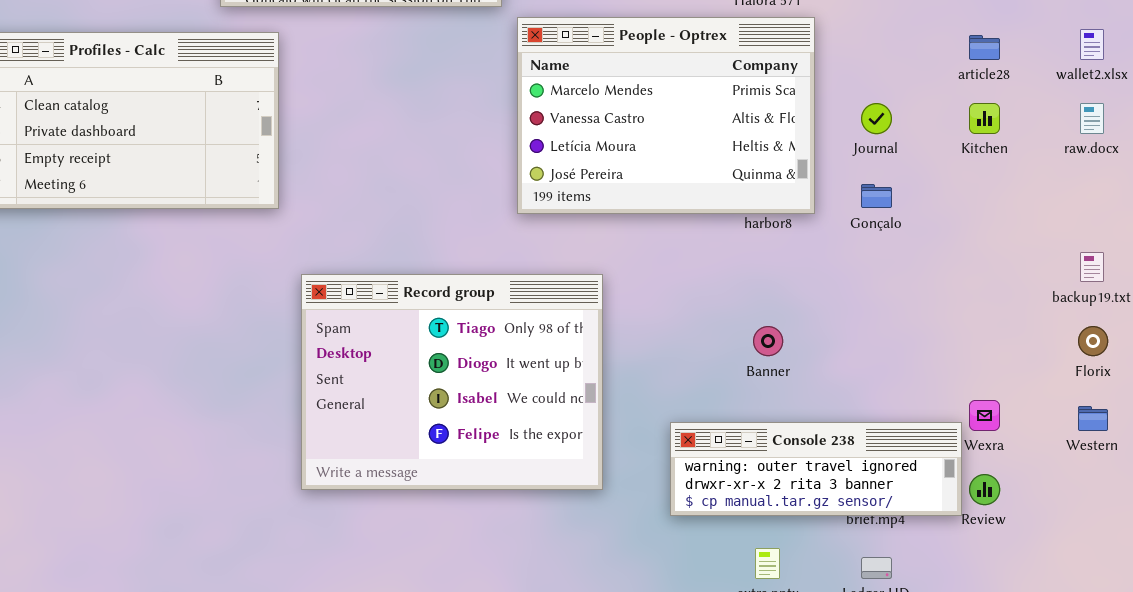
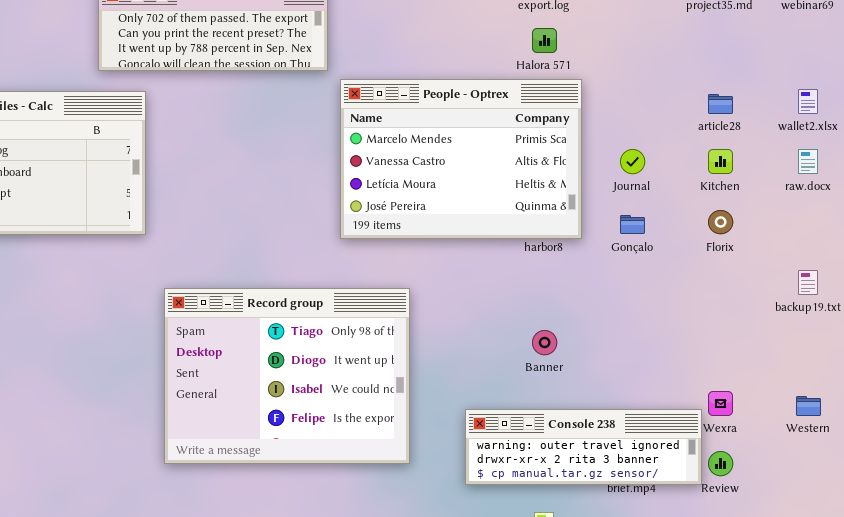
Florix: [1078,326,1108,356] -> [708,210,733,234], moved

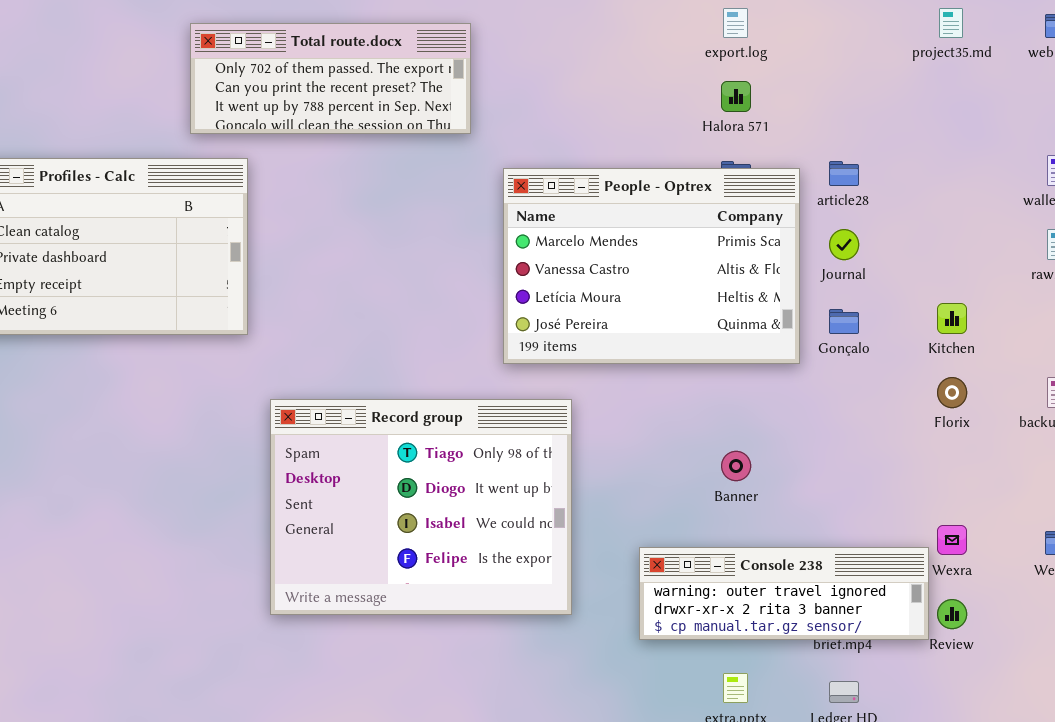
People - Optrex: [340,79,582,239] -> [503,168,800,364], moved
article28: [708,94,733,114] -> [829,161,859,186], moved
Kitchen: [708,149,733,174] -> [937,303,967,334], moved
Florix: [708,210,733,234] -> [937,377,967,408], moved

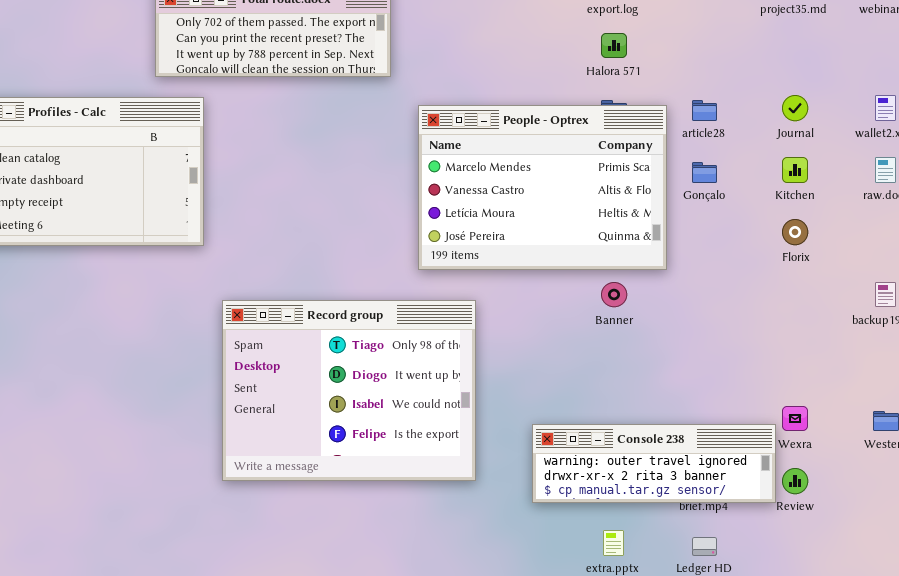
Journal: [829,229,859,260] -> [782,95,808,121], moved
Kitchen: [937,303,967,334] -> [782,157,808,183], moved
Gonçalo: [829,309,859,334] -> [692,162,717,183], moved
Florix: [937,377,967,408] -> [782,219,808,245], moved
Banner: [721,451,751,481] -> [601,282,627,307], moved

